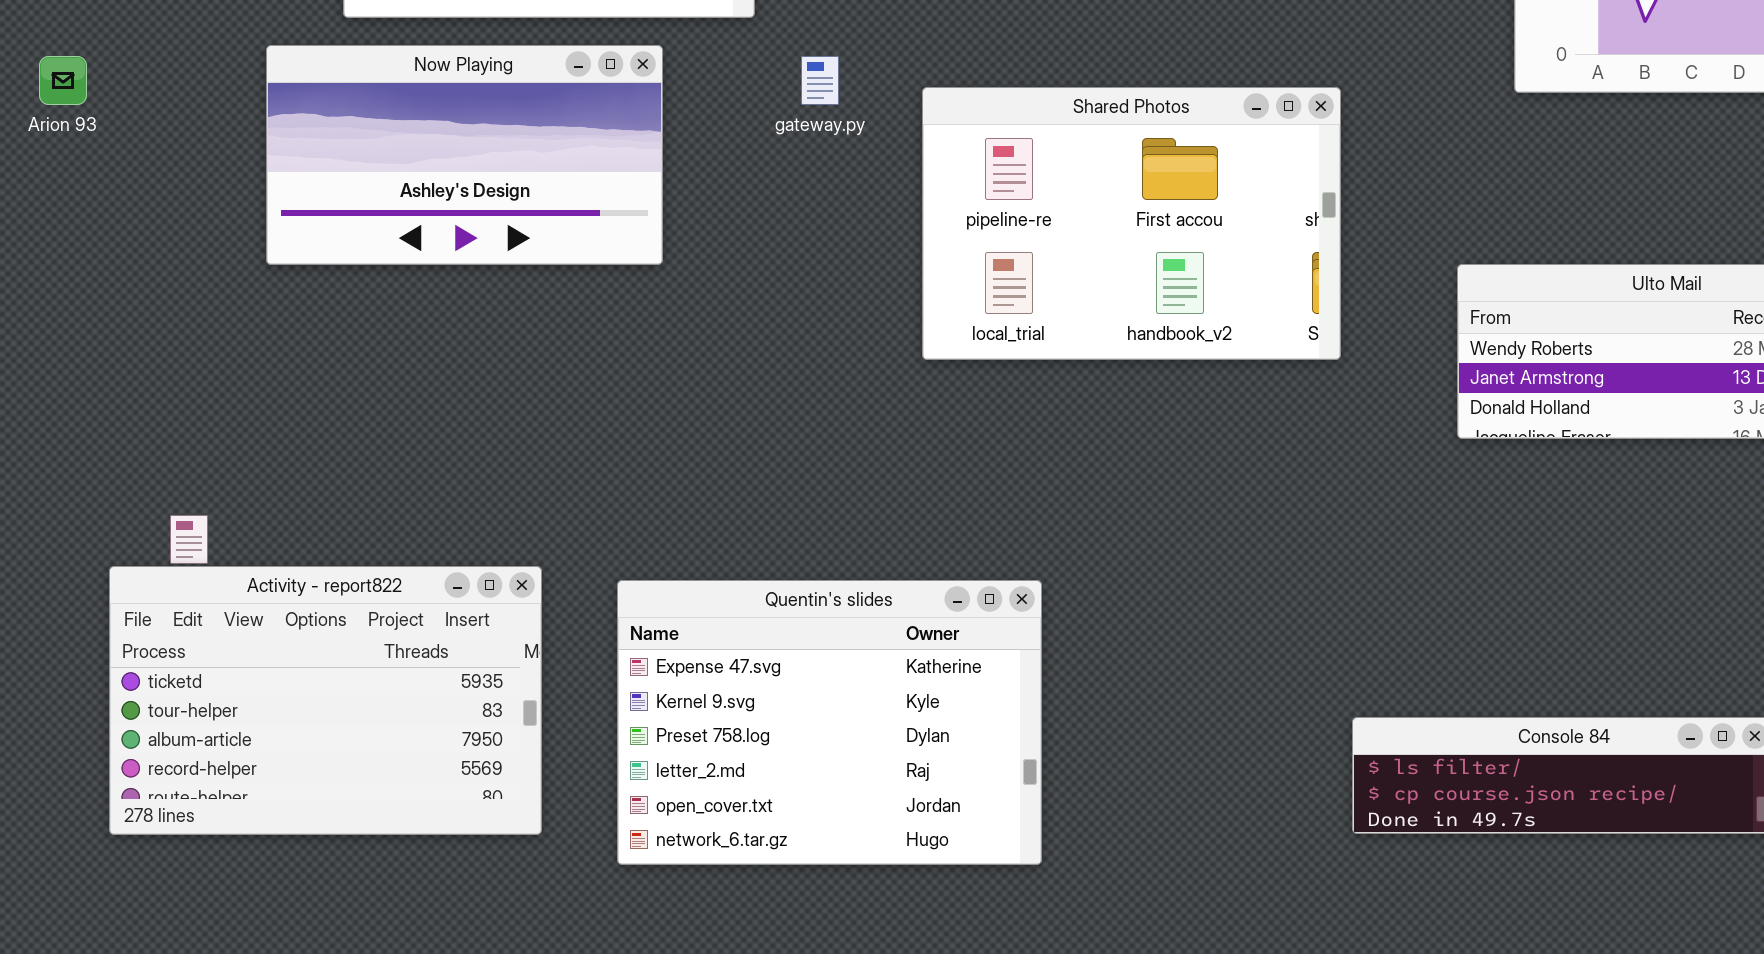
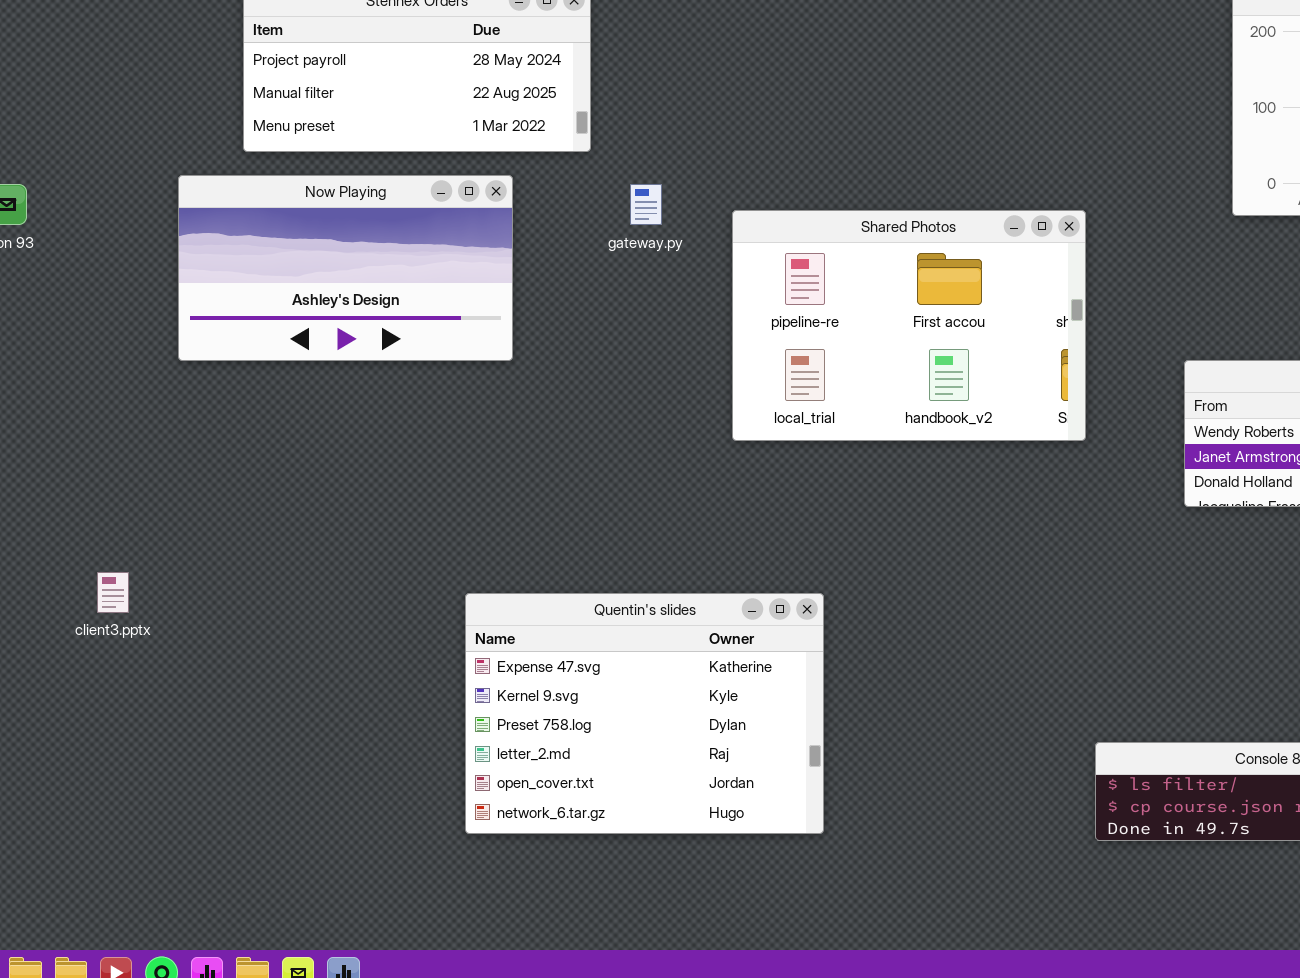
Activity - report822: [109,566,542,835] -> none, closed
Quentin's slides: [617,580,1042,865] -> [465,593,824,834], moved

